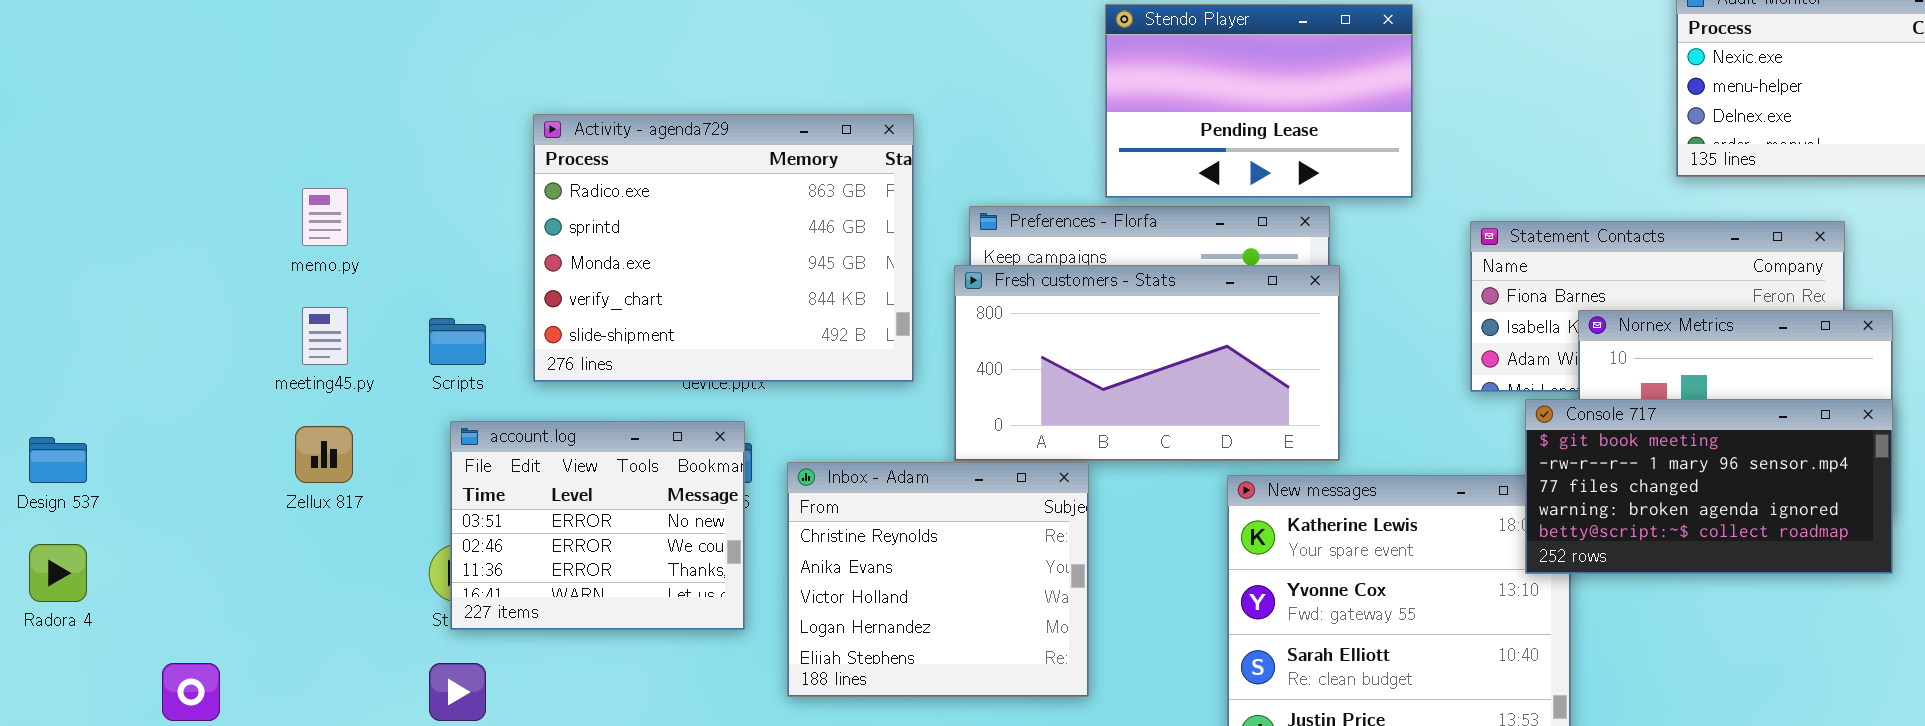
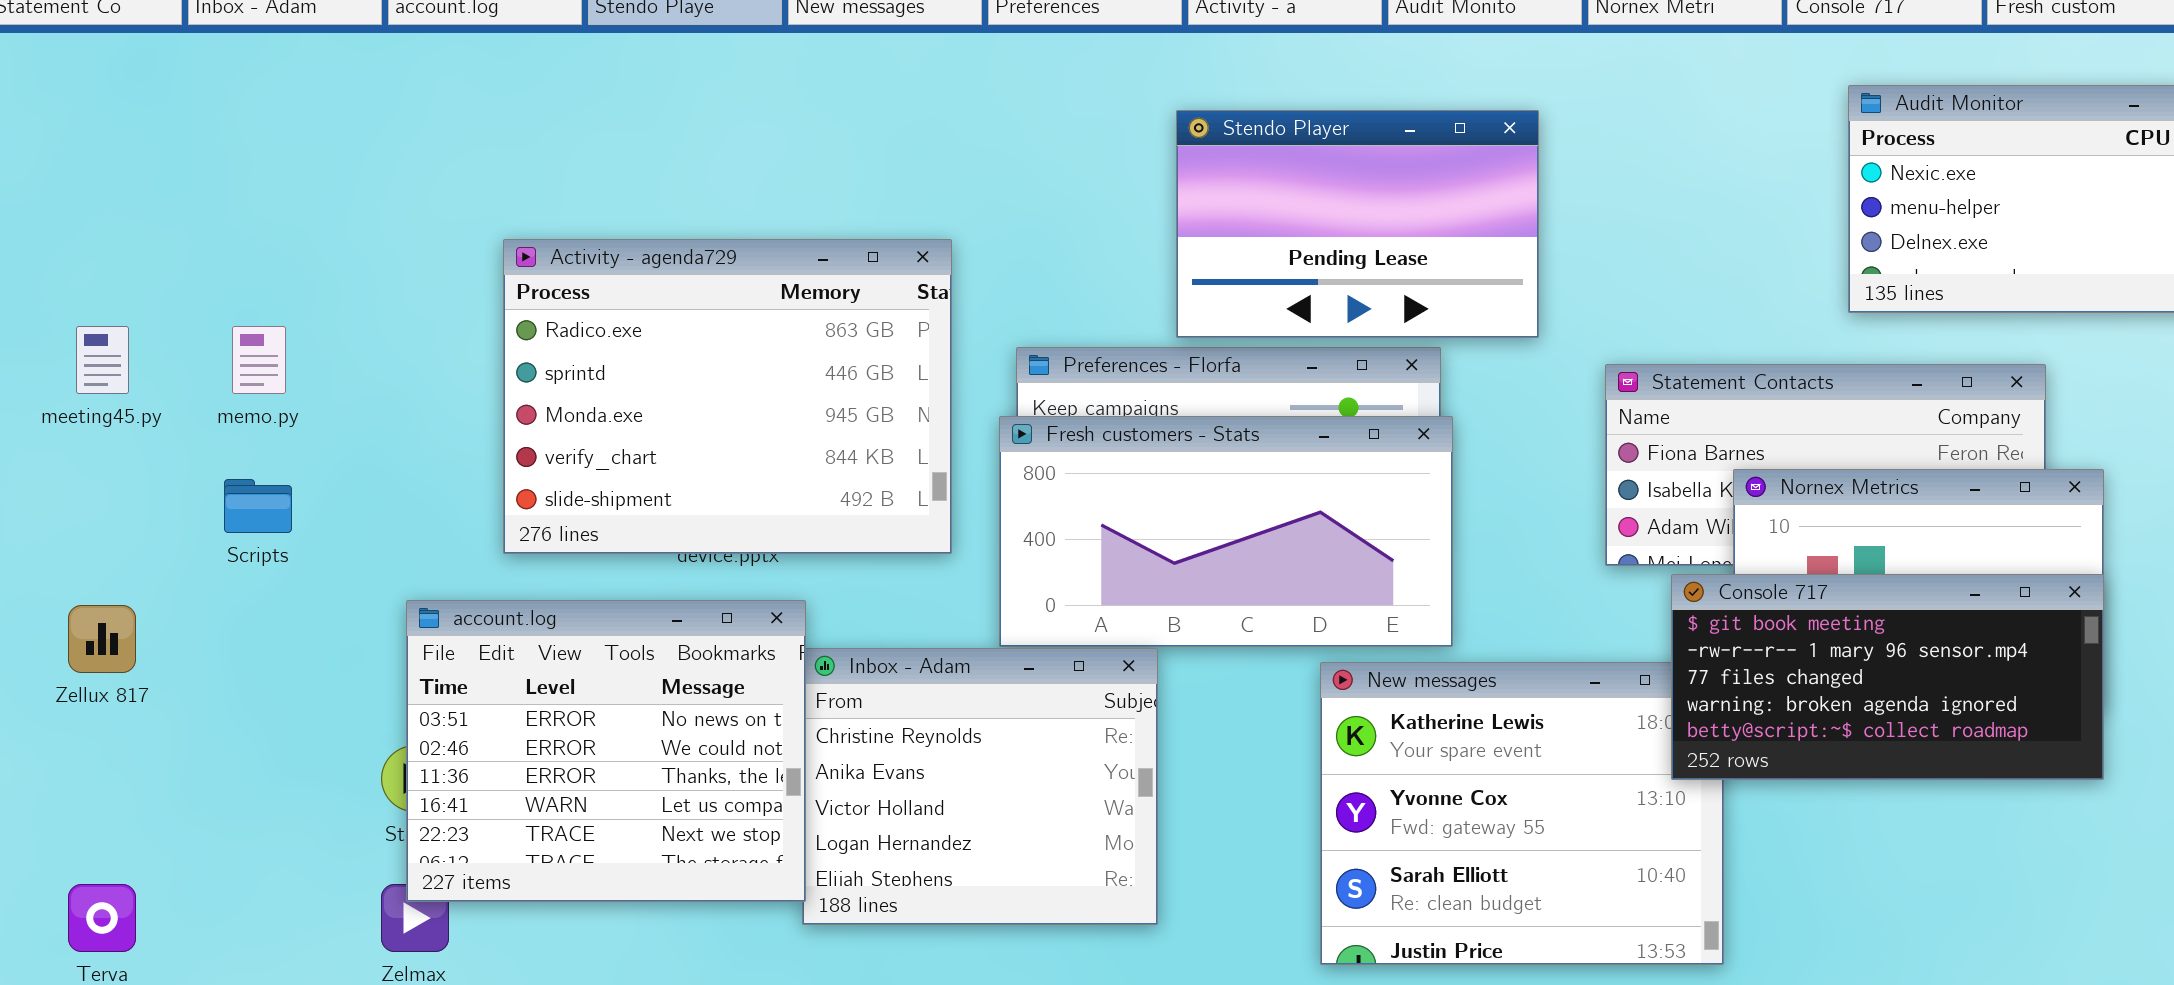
meeting45.py: [302,307,348,365] -> [76,326,129,394], moved
Scripts: [429,318,486,365] -> [224,479,292,533], moved
account.log: [450,421,745,630] -> [406,600,806,902], resized
Zellux 817: [295,426,353,483] -> [68,605,136,673], moved

